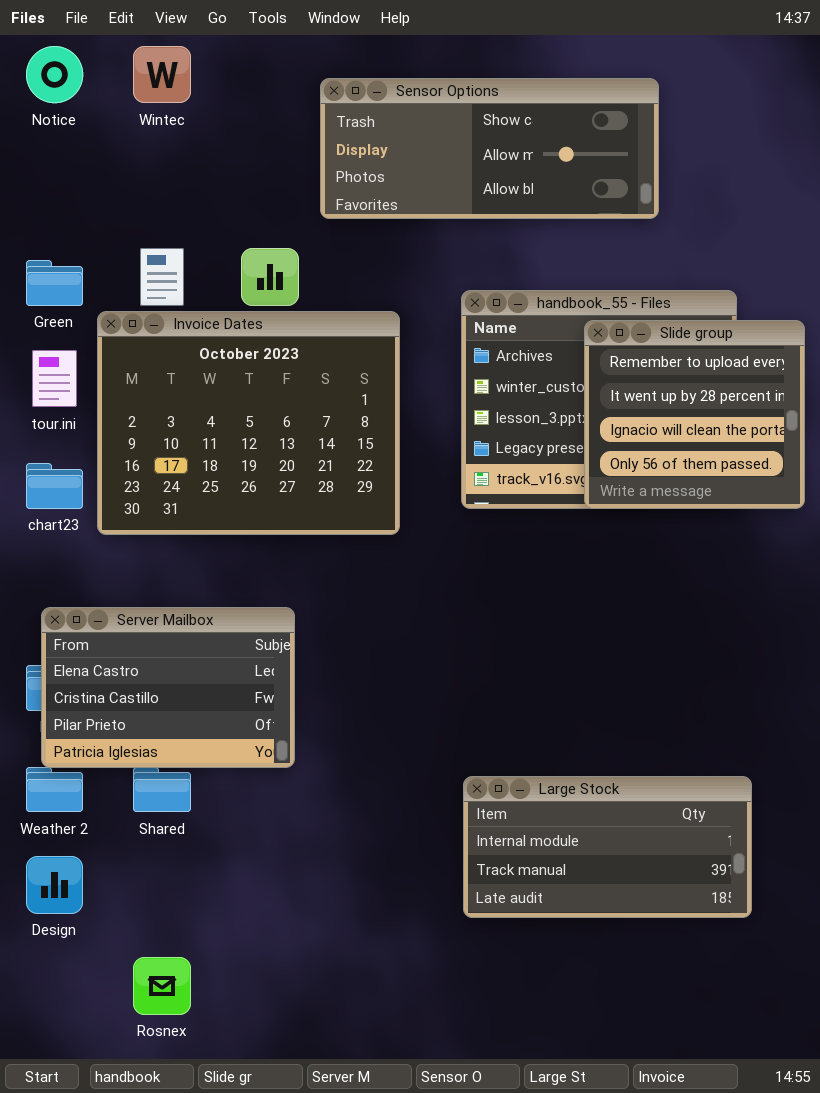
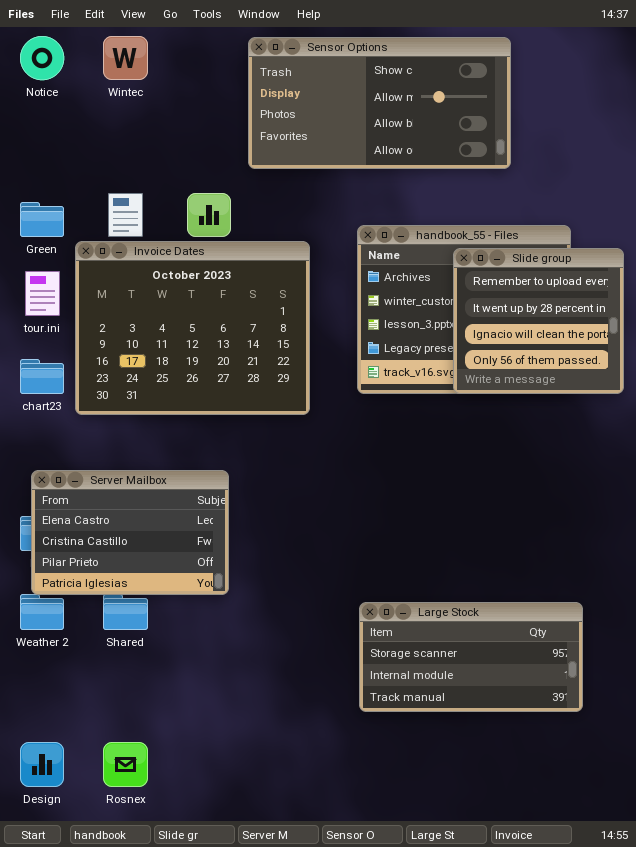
Sensor Options: [320,78,659,219] -> [248,37,511,169], resized
Large Stock: [463,776,752,918] -> [359,602,583,712], scrolled up 1 row
Design: [26,856,83,914] -> [20,742,64,787], moved

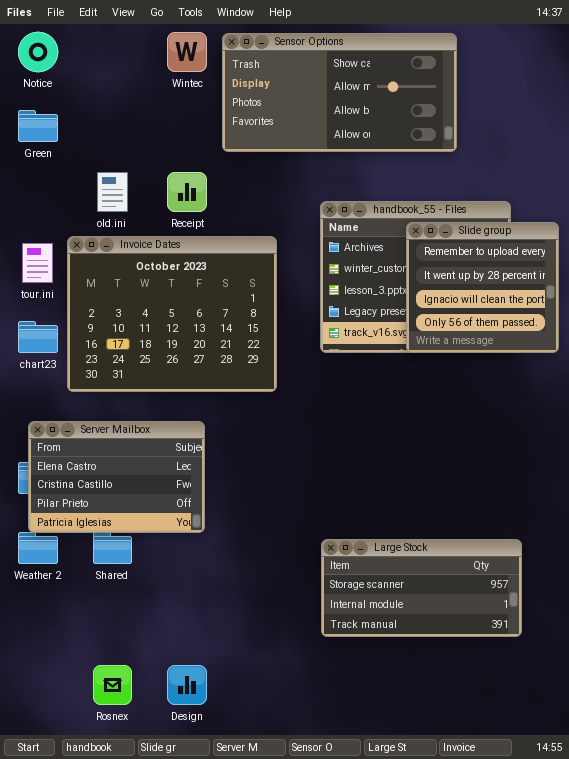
Wintec: [103,36,148,80] -> [167,32,207,72], moved
Green: [20,202,64,237] -> [18,110,58,142], moved
Invoice Dates: [75,241,310,415] -> [67,236,277,392], moved
Design: [20,742,64,787] -> [167,665,207,705], moved

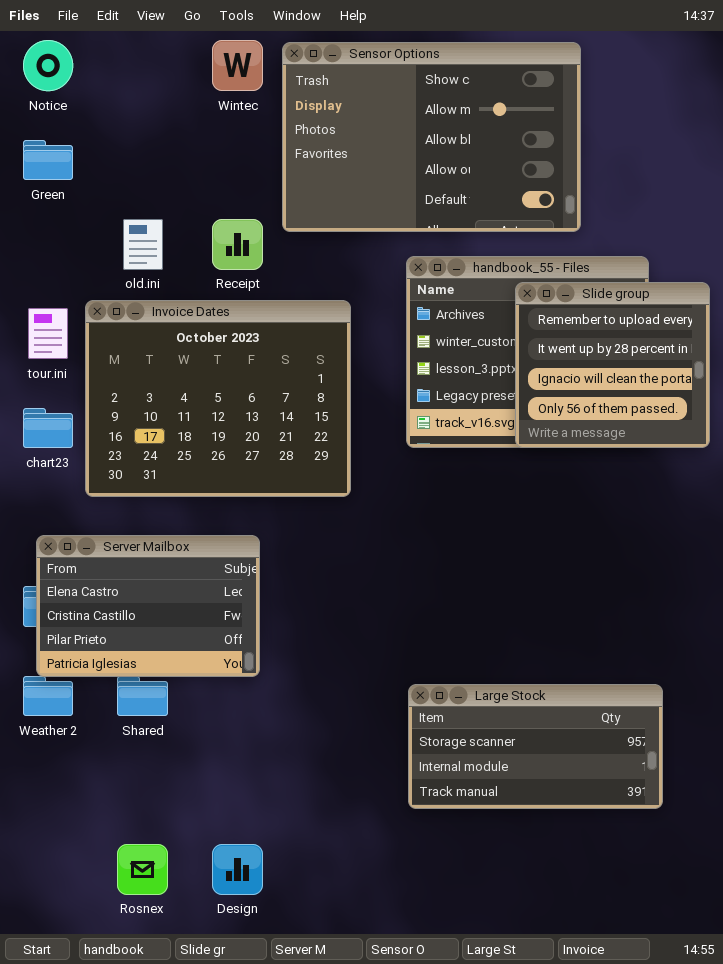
Sensor Options: [222,33,457,152] -> [282,42,581,232], resized

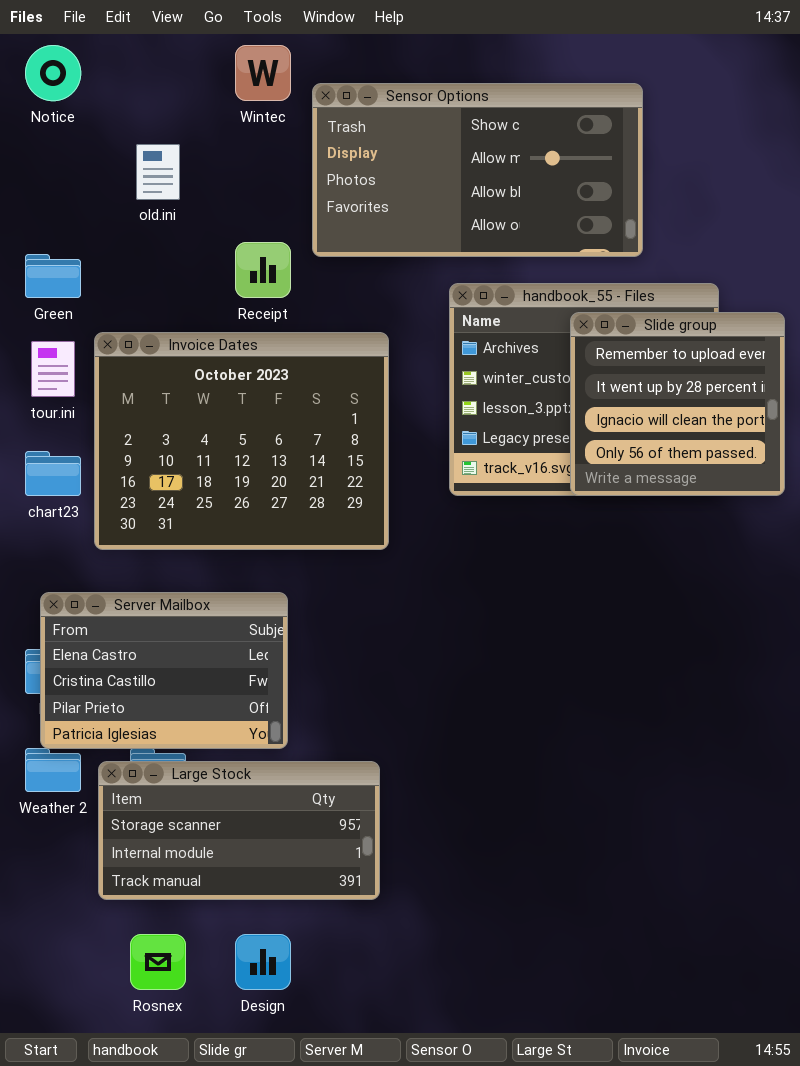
Sensor Options: [282,42,581,232] -> [312,83,643,257], resized
Green: [23,140,73,180] -> [25,254,81,298], moved
old.ini: [123,219,163,270] -> [136,144,180,200], moved
Large Stock: [408,684,663,809] -> [98,761,380,900], moved

